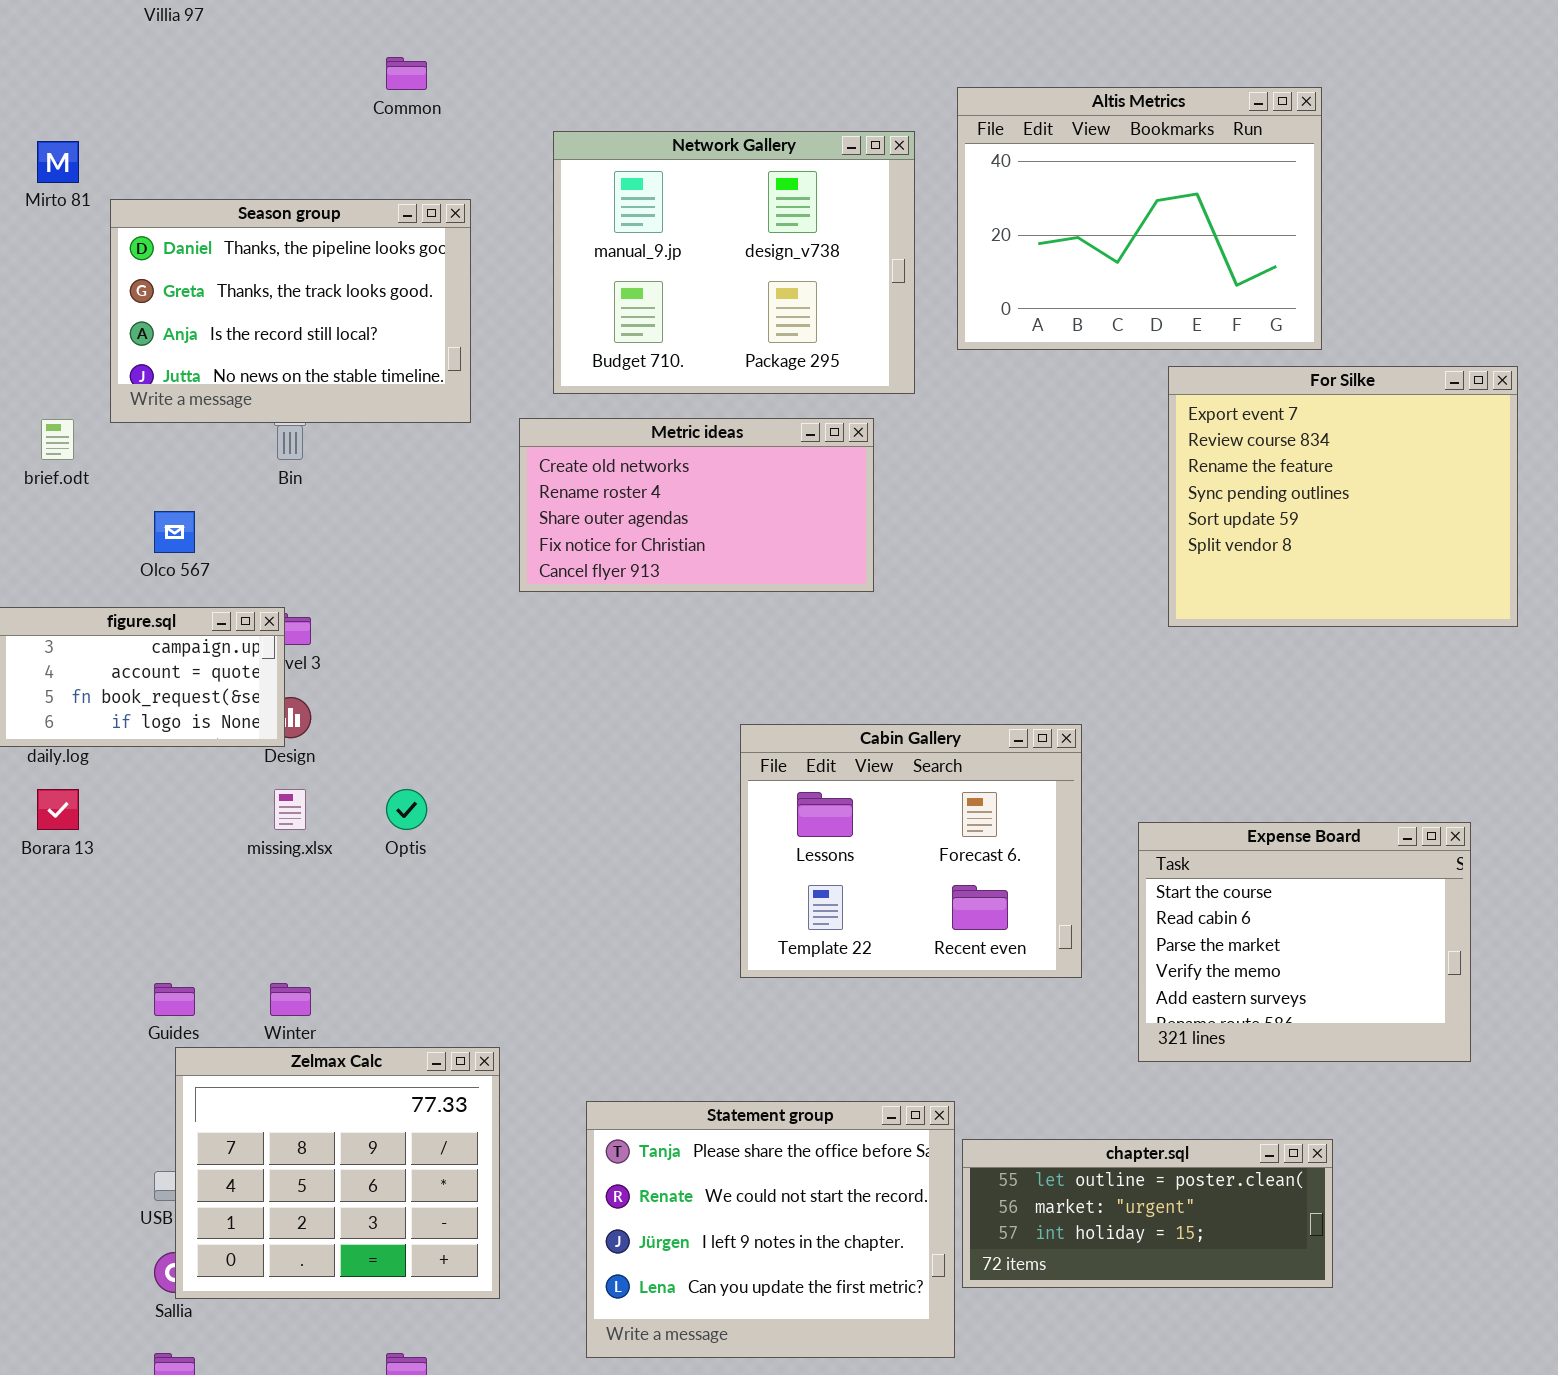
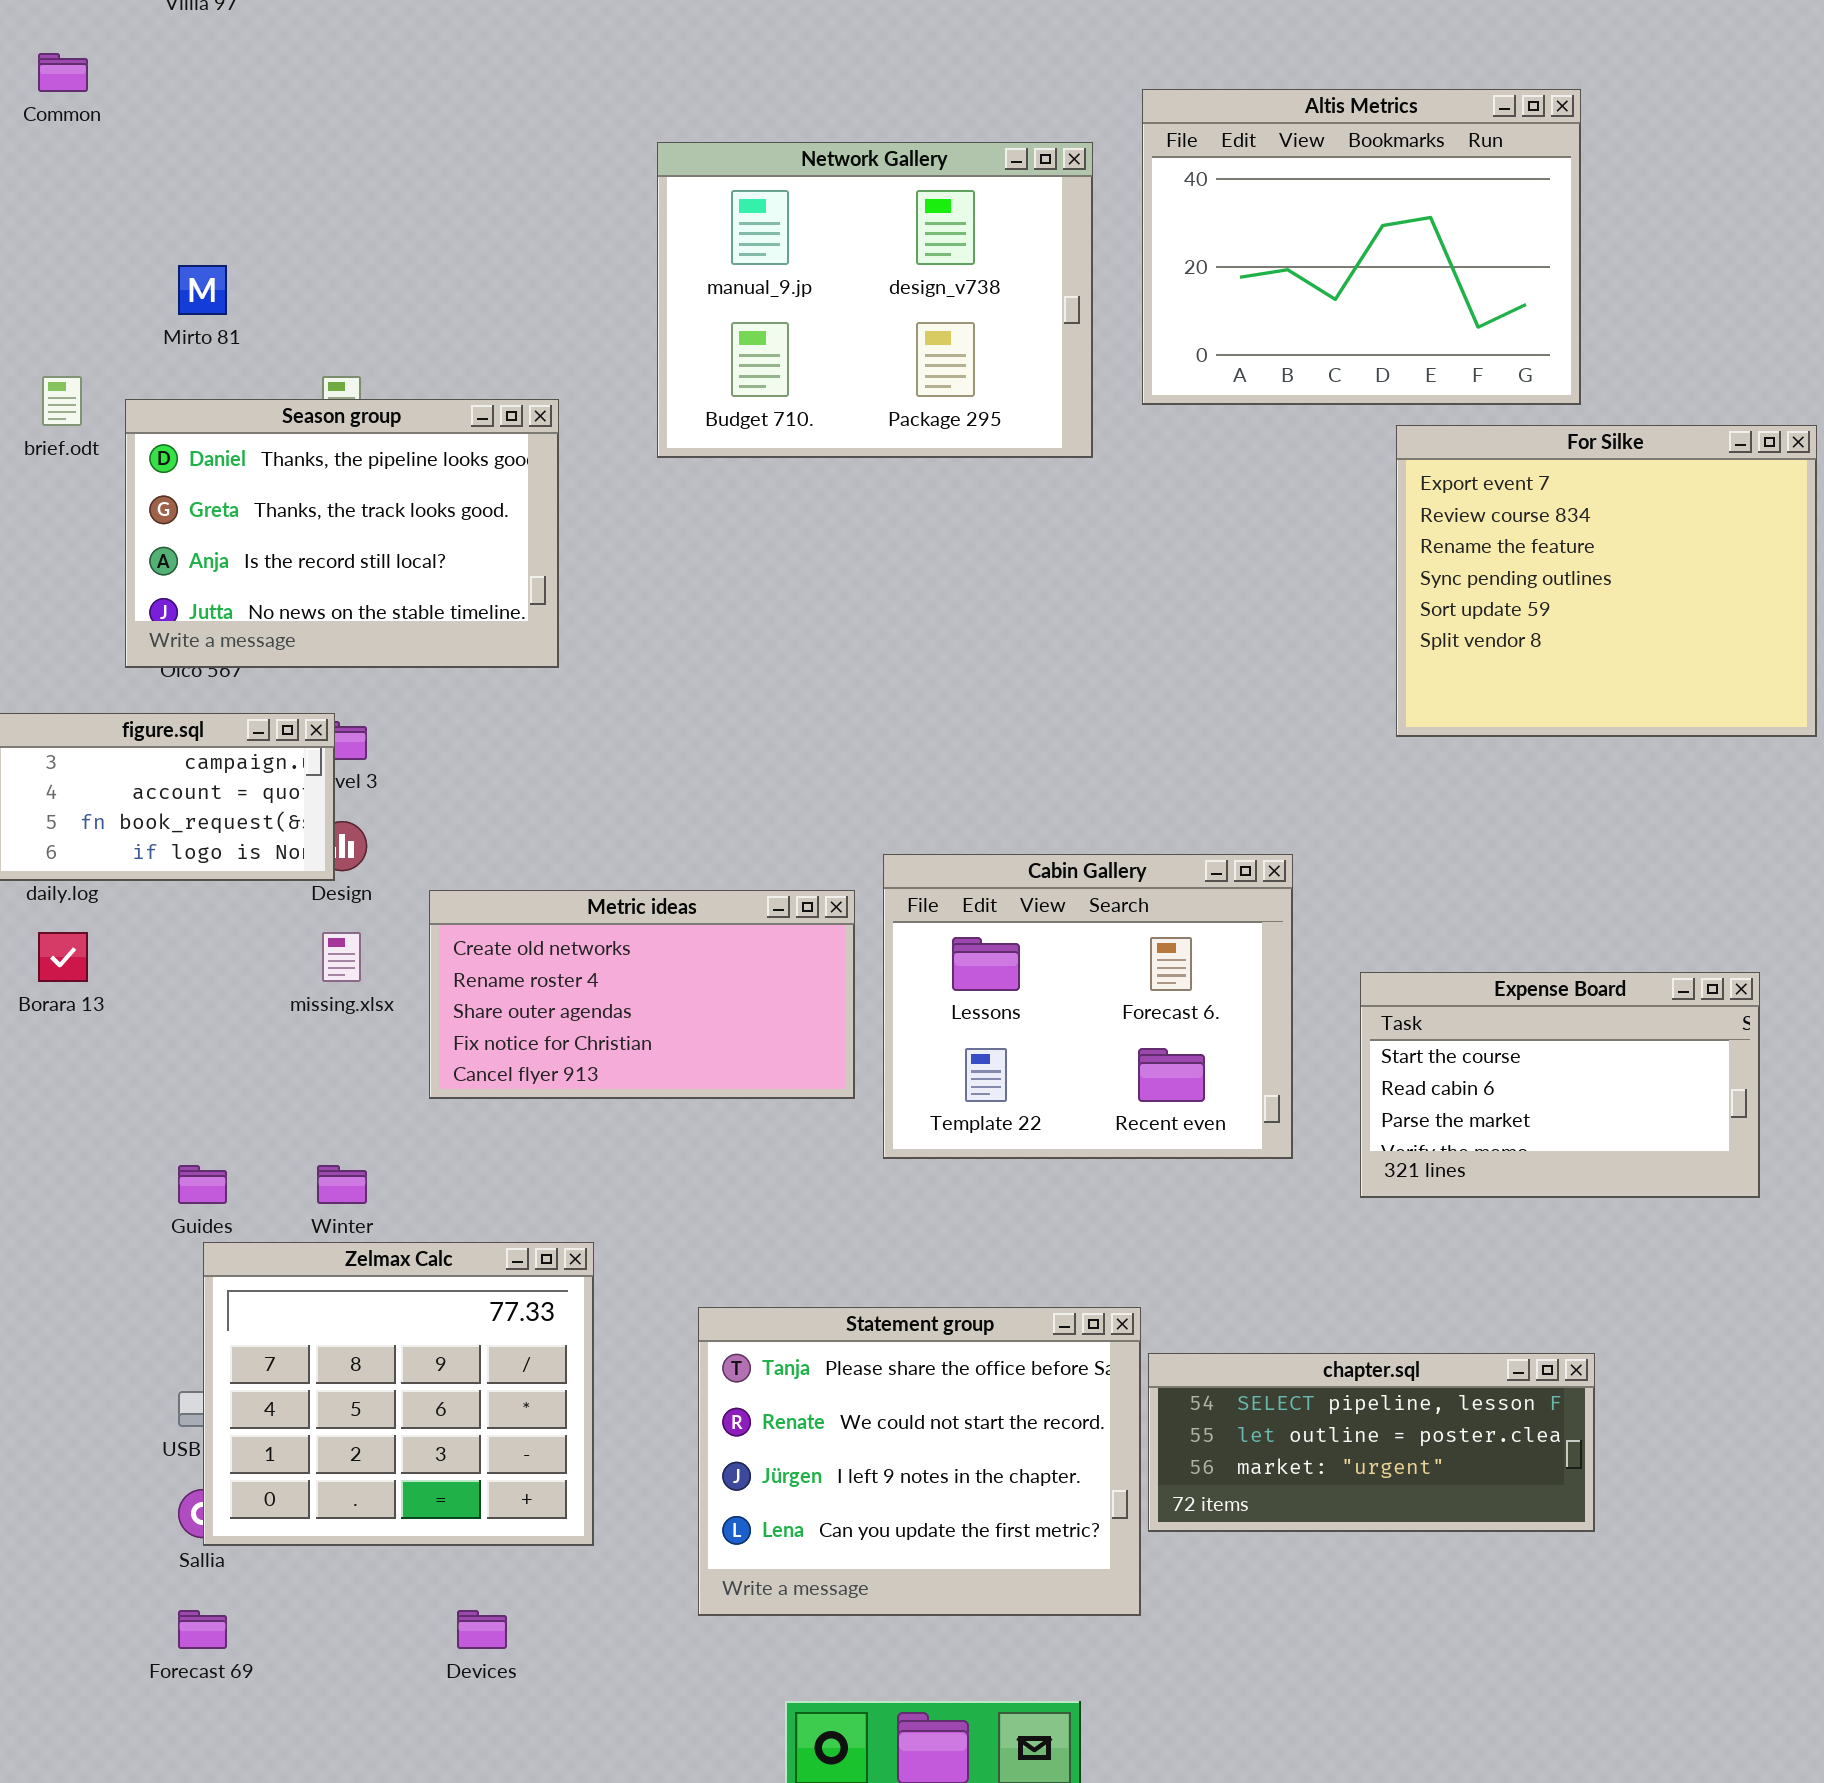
Common: [386,57,427,90] -> [38,53,88,92], moved
Mirto 81: [37,141,79,183] -> [178,265,227,315], moved
Season group: [110,199,471,423] -> [125,399,559,668], moved
Metric ideas: [519,418,874,592] -> [429,890,855,1099], moved
brief.odt: [41,419,74,460] -> [42,376,82,426], moved
Expense Board: [1138,822,1471,1062] -> [1360,972,1760,1198], resized
chapter.sql: [962,1139,1333,1288] -> [1148,1353,1595,1532], scrolled up 1 row

